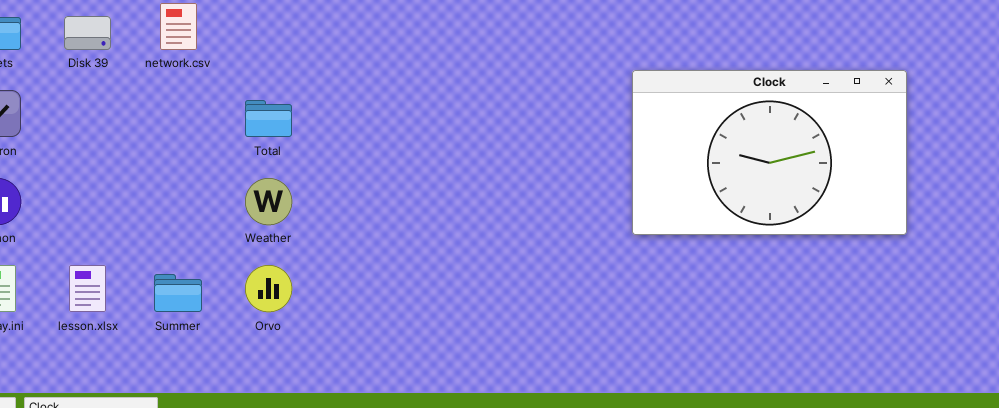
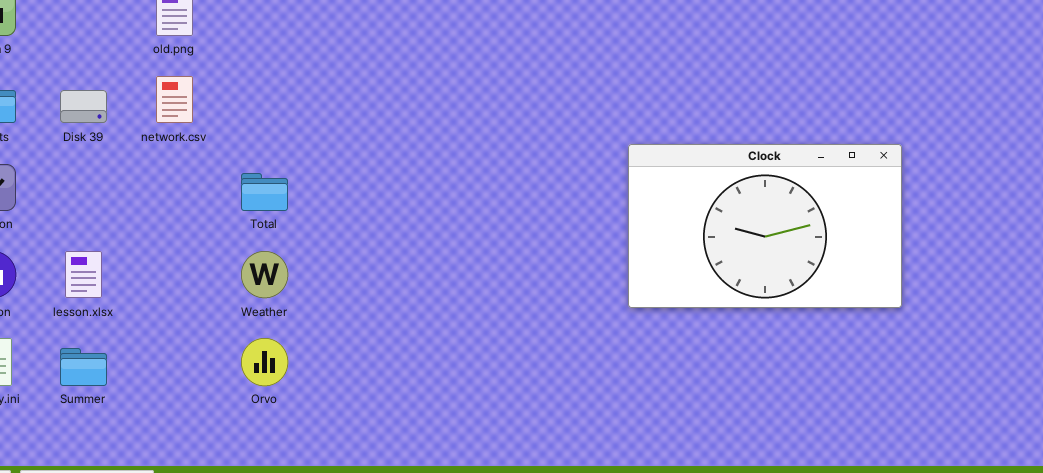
lesson.xlsx: [69,265,106,312] -> [65,251,102,298], moved
Summer: [154,274,202,312] -> [60,348,107,386], moved

